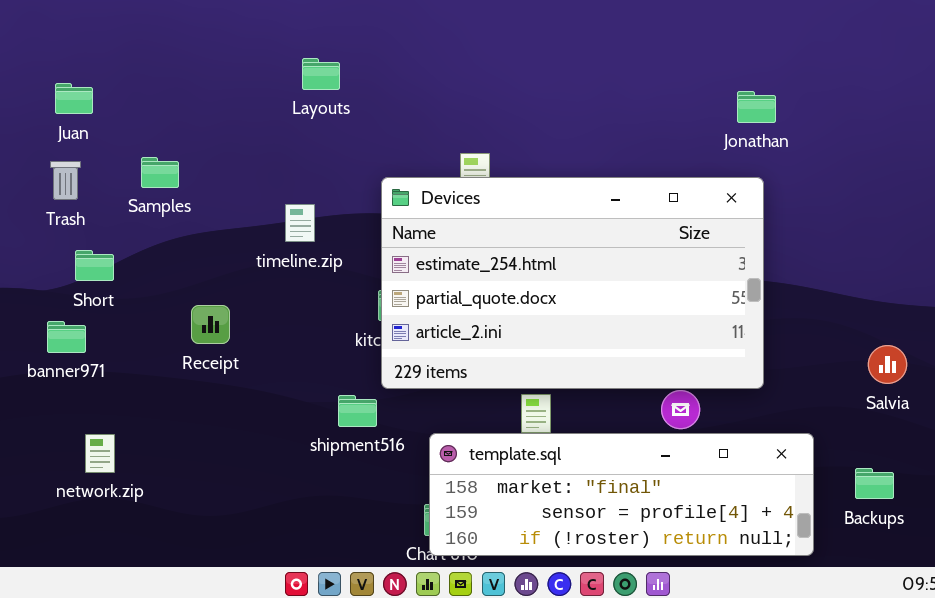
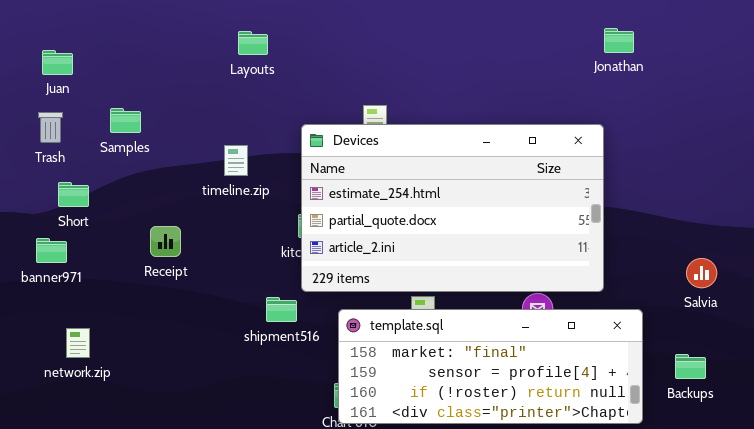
Jonathan: [737,91,776,123] -> [604,28,634,53], moved
template.sql: [429,433,814,556] -> [338,309,643,424], resized

